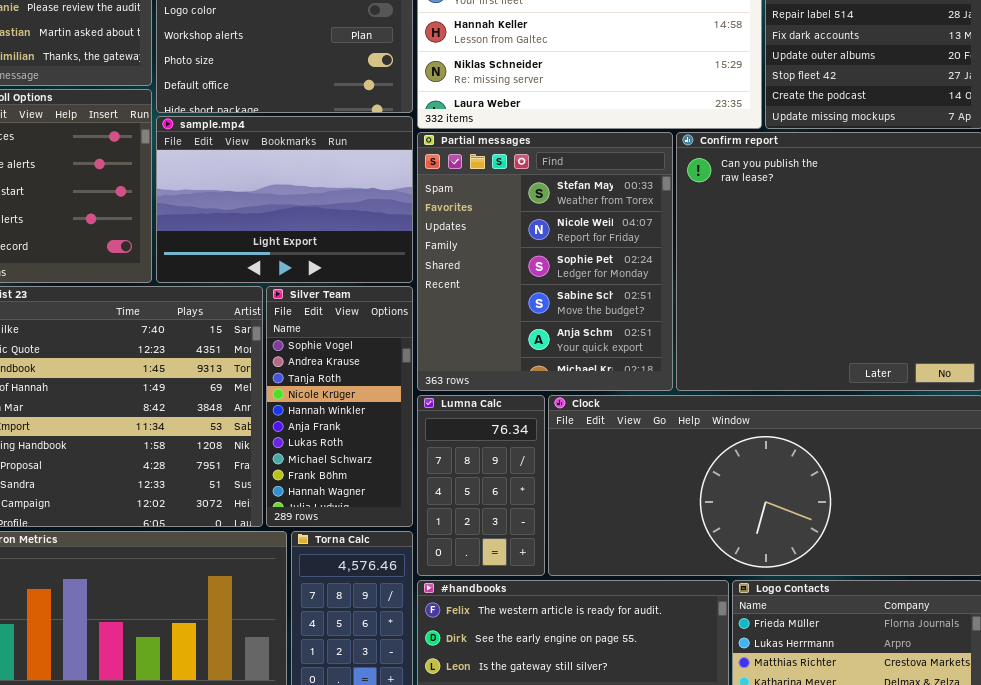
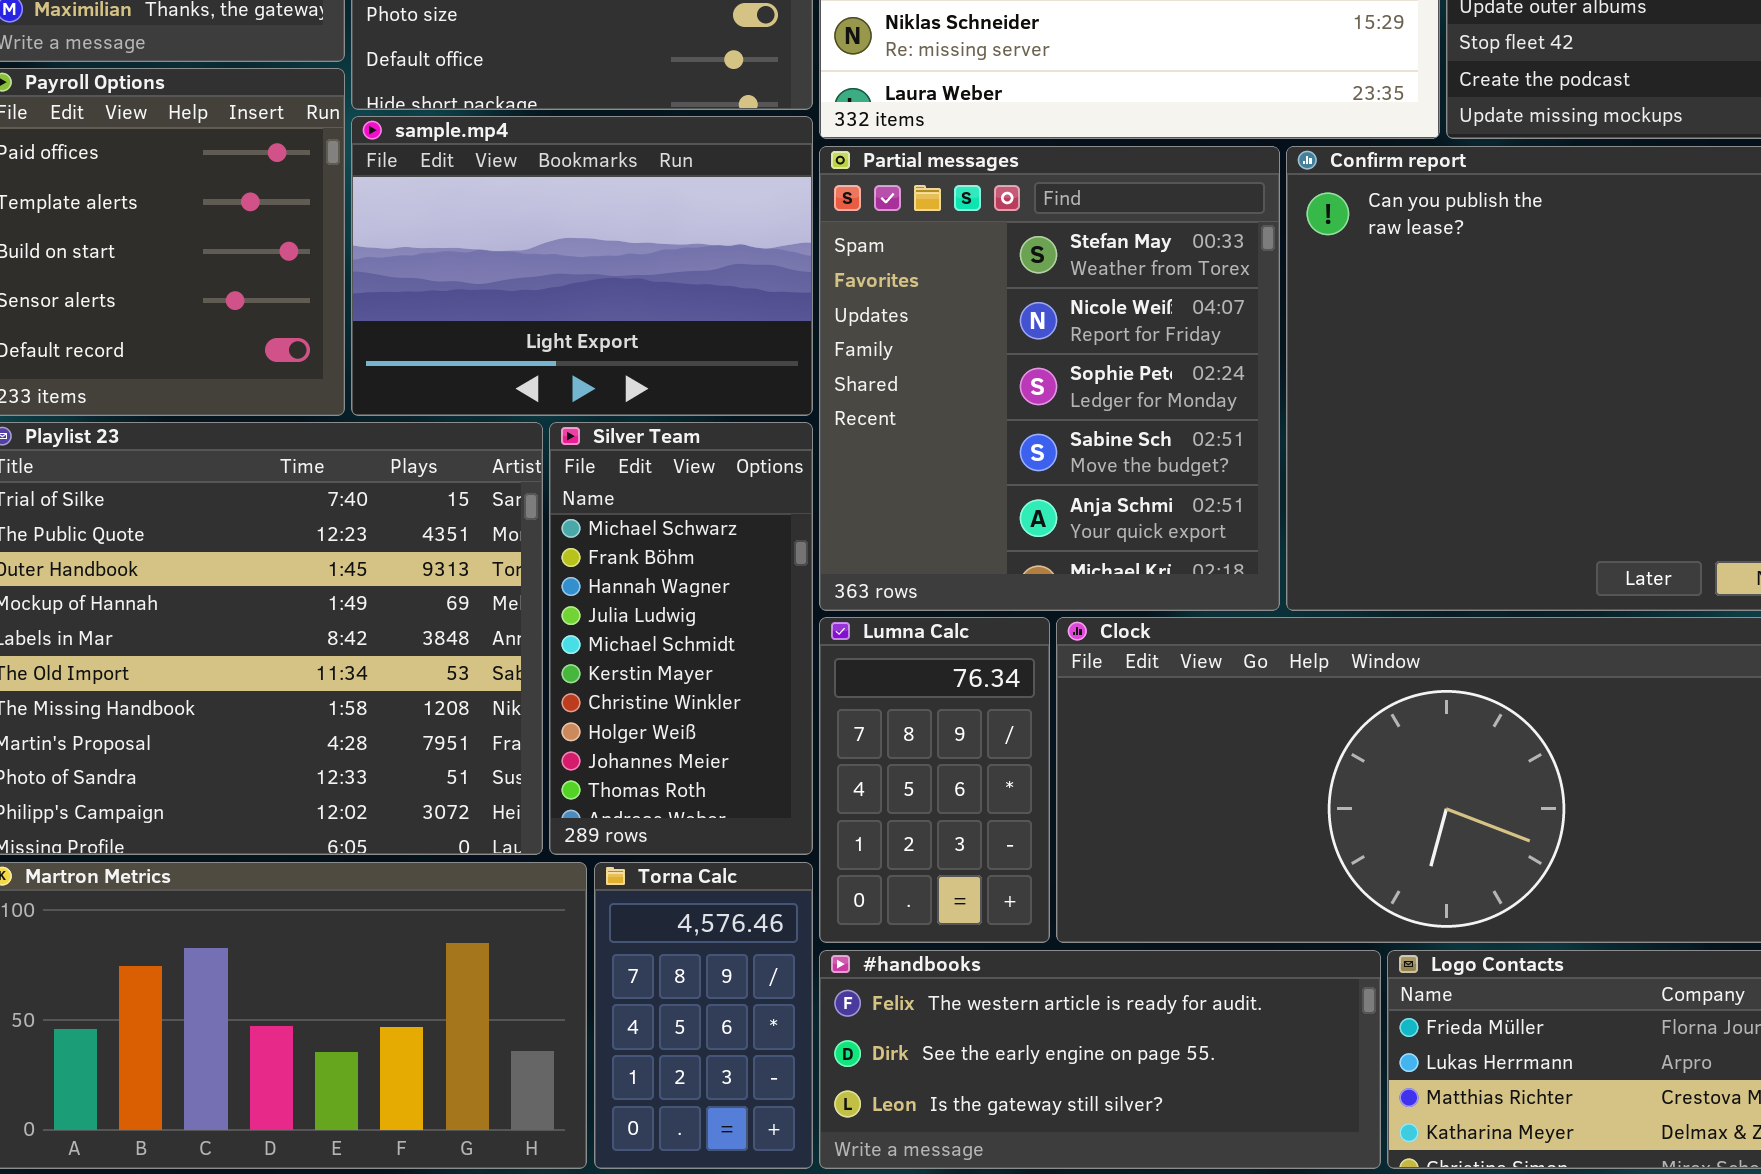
Silver Team: [266,286,413,527] -> [549,422,813,855], scrolled down 7 rows

